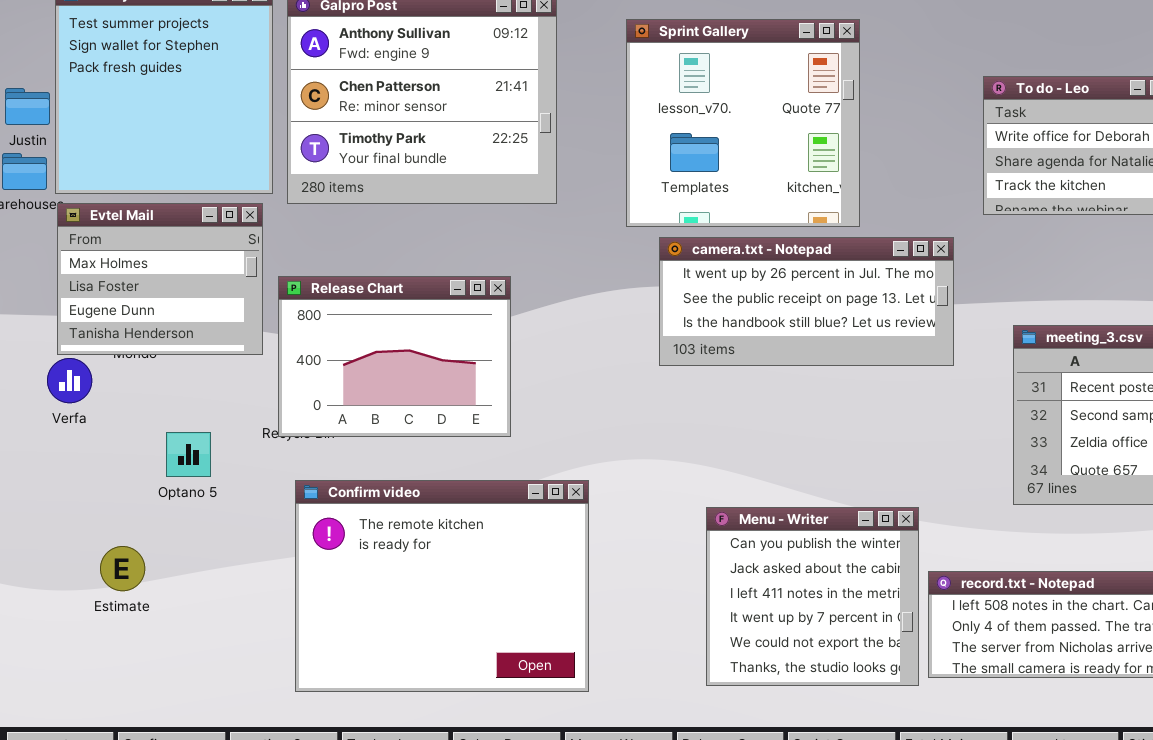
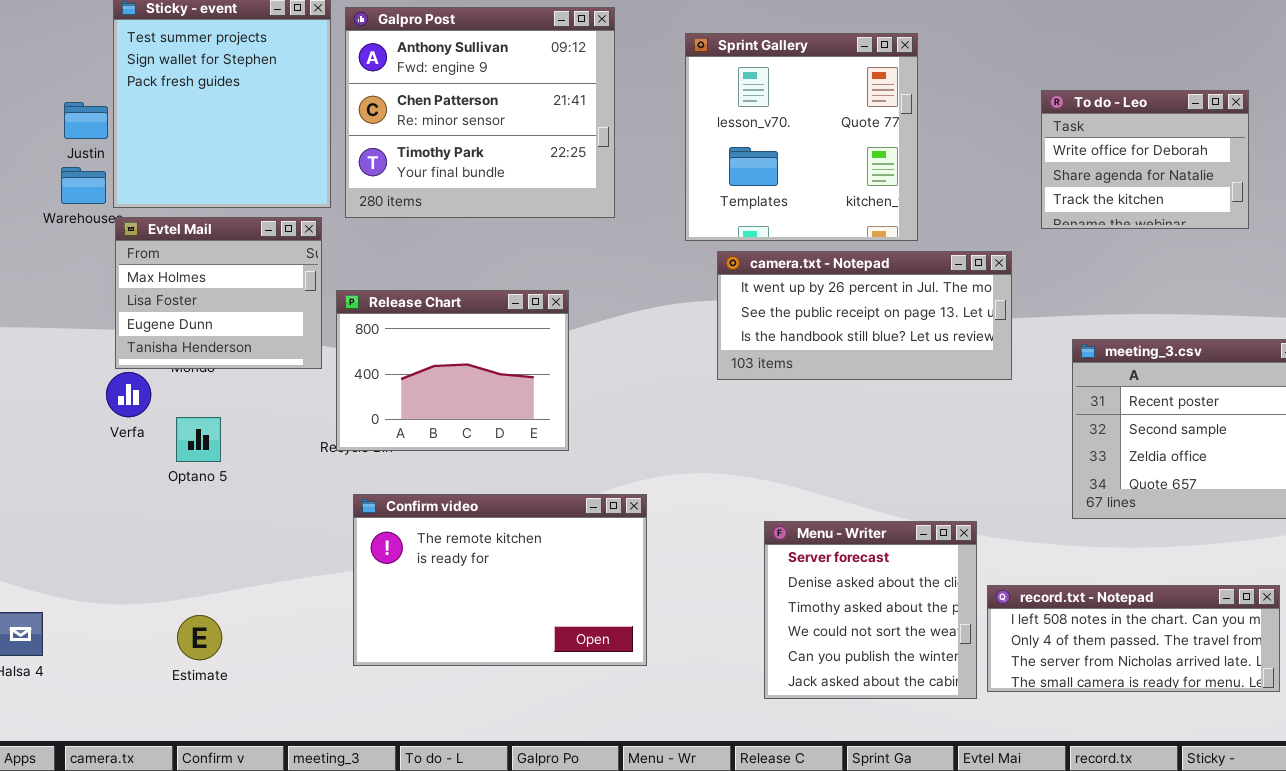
Optano 5: [166,432,211,477] -> [176,417,221,462], moved
Confirm video: [295,480,589,692] -> [353,494,647,666], resized
Menu - Writer: [706,507,919,686] -> [764,521,977,699], scrolled up 4 rows
Estimate: [100,546,145,591] -> [177,615,222,660], moved

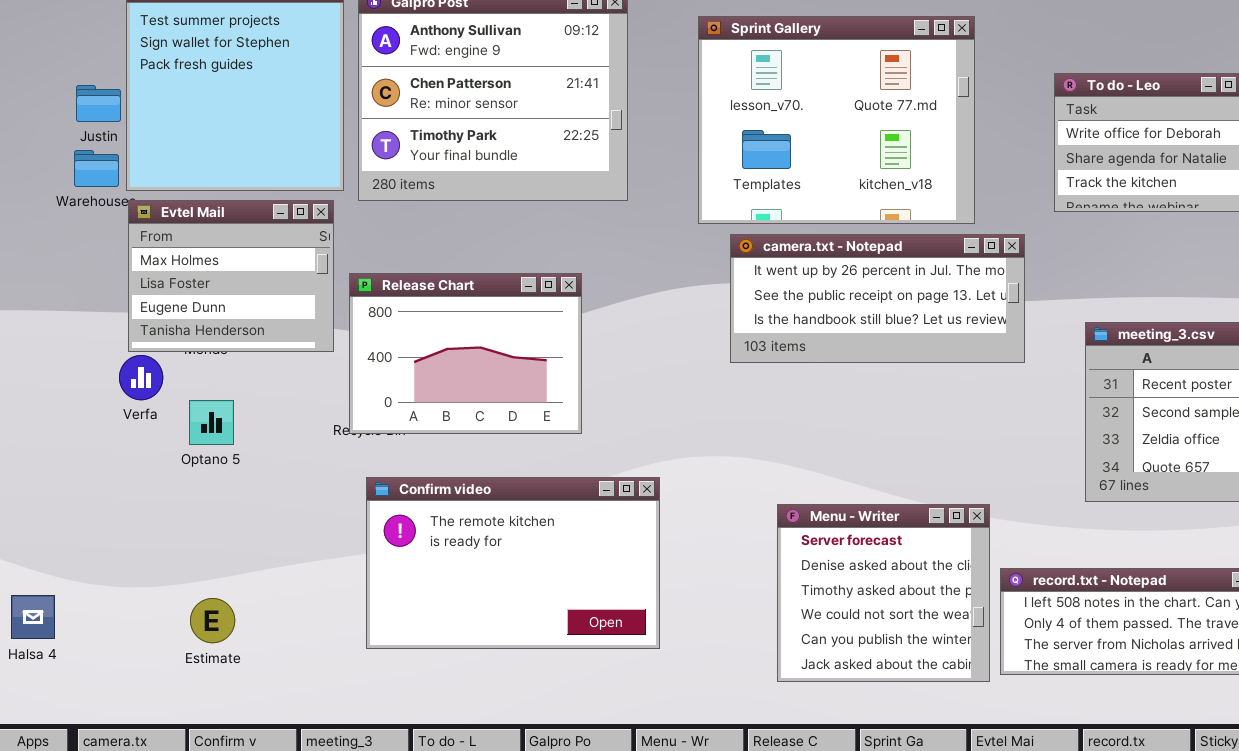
Sprint Gallery: [685,33,918,241] -> [698,16,975,224], resized

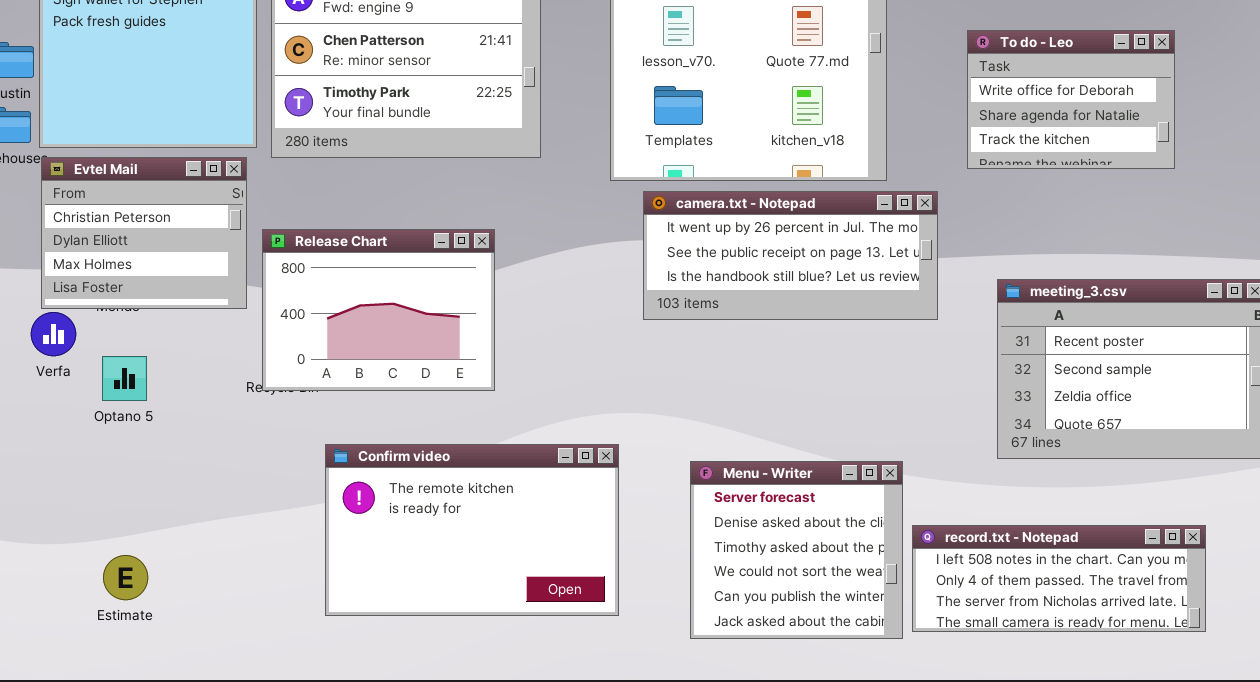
Evtel Mail: [128,200,334,352] -> [41,157,247,309], scrolled up 2 rows
Confirm video: [366,477,660,649] -> [325,444,619,616], moved

